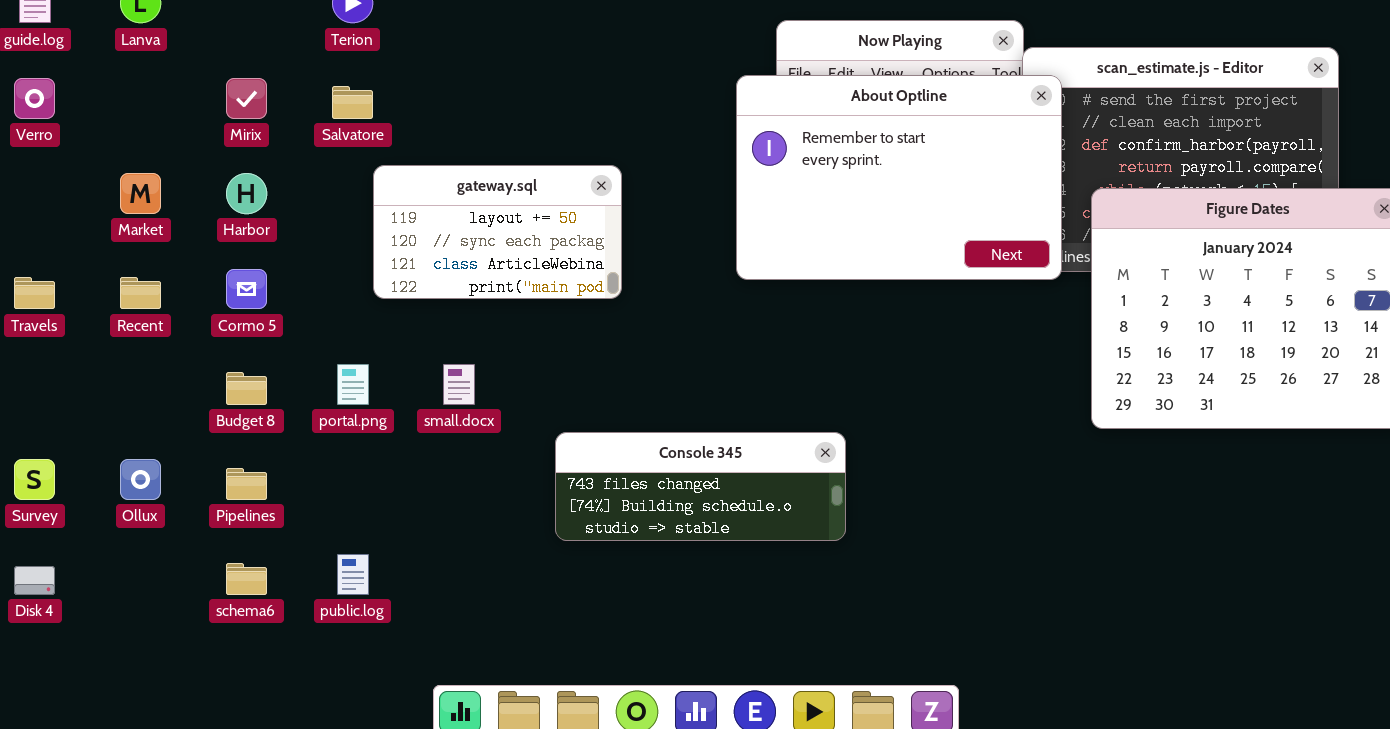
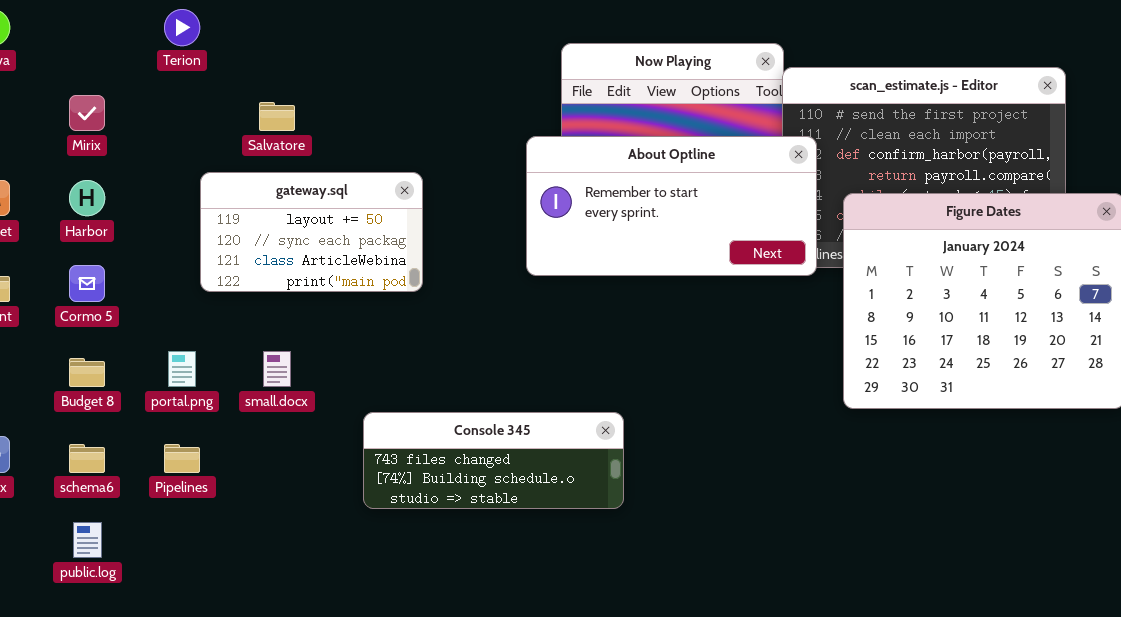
About Optline: [736,75,1062,280] -> [526,136,817,276], resized
Salvatore: [332,86,373,119] -> [259,102,295,131], moved
Pipelines: [226,468,267,500] -> [164,444,200,473], moved
public.log: [337,554,369,595] -> [73,522,102,558], moved
schema6: [226,563,267,595] -> [69,444,105,473], moved

